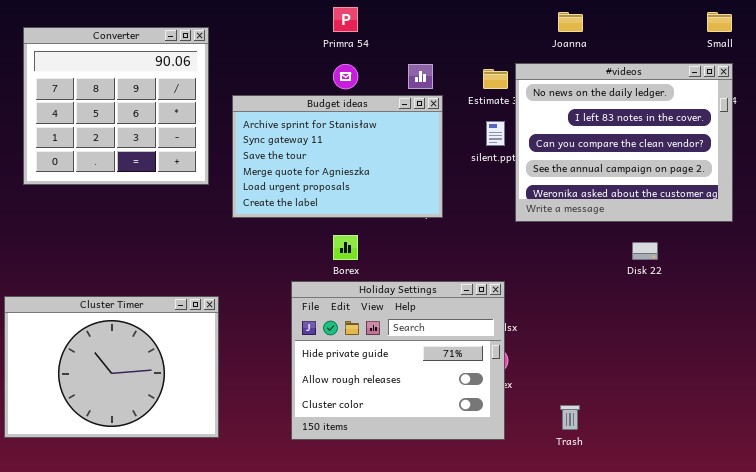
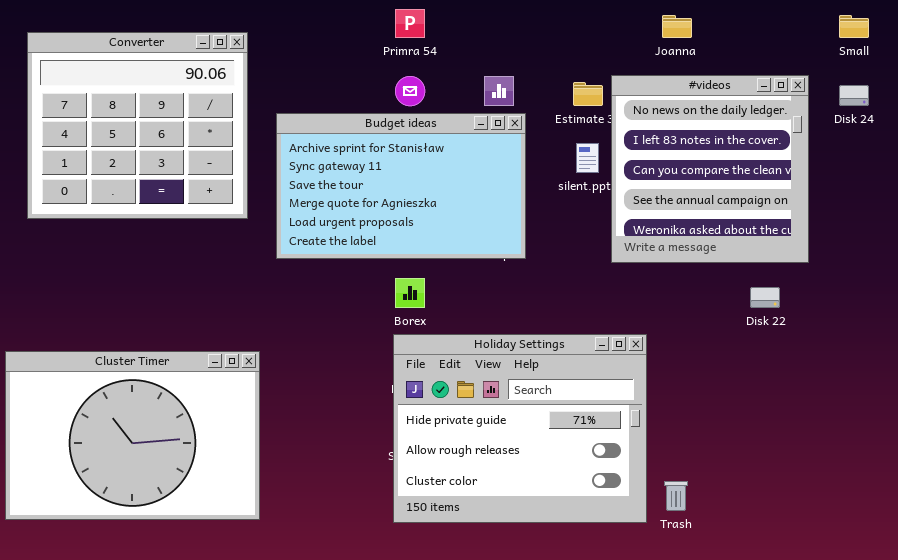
#videos: [515,63,733,222] -> [611,75,809,263], resized
Holiday Settings: [291,281,505,440] -> [393,334,647,523], moved

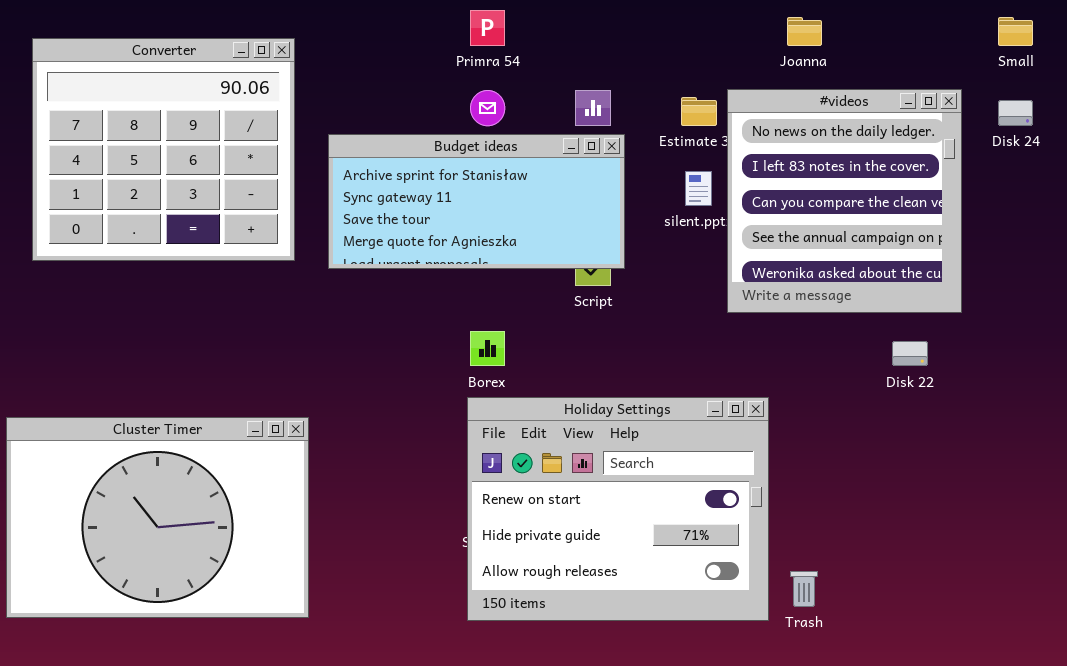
Budget ideas: [276,113,526,259] -> [328,134,625,269], resized
Holiday Settings: [393,334,647,523] -> [467,397,769,621], scrolled up 1 row

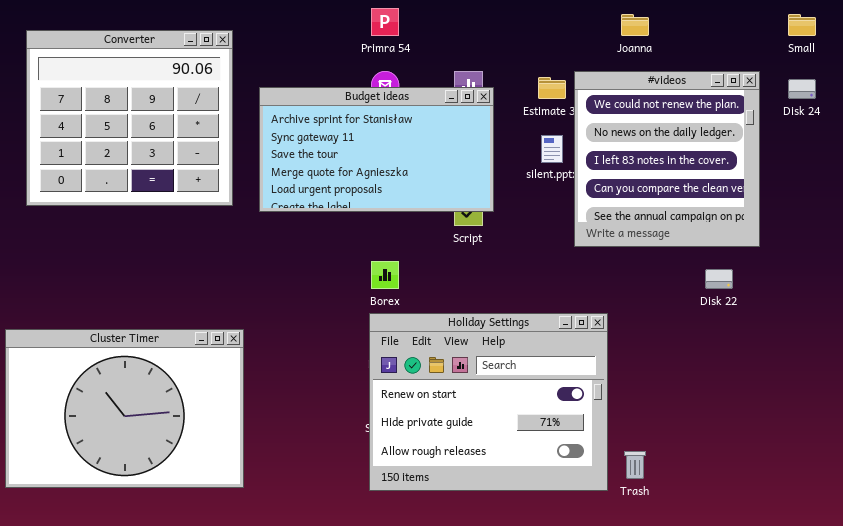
#videos: [727,89,962,313] -> [574,71,760,247], scrolled up 1 row
Budget ideas: [328,134,625,269] -> [259,87,494,212], resized

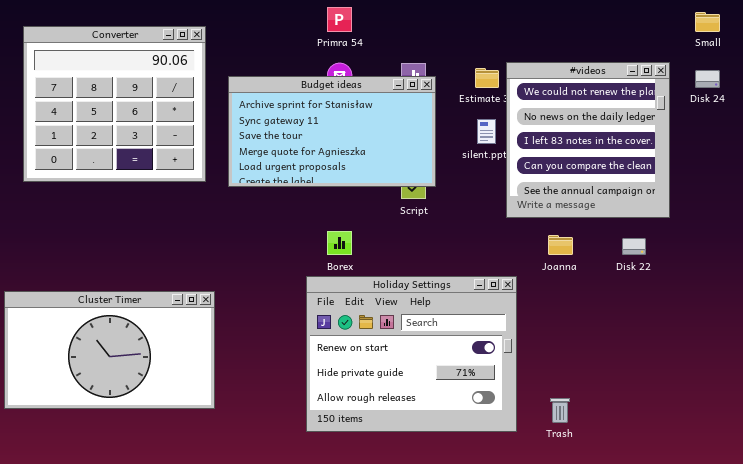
Joanna: [621,14,649,36] -> [548,235,573,255], moved
Holiday Settings: [369,313,608,491] -> [306,276,517,432], moved
Cluster Timer: [5,329,244,488] -> [4,291,215,409], resized

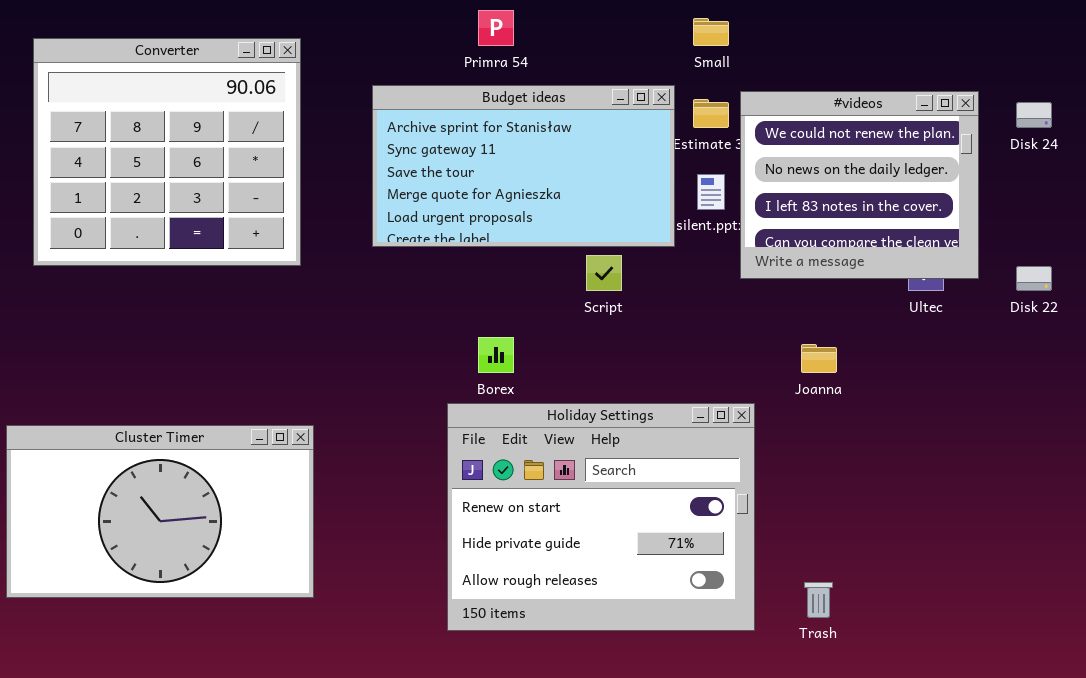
Small: [695,12,720,32] -> [693,18,729,46], moved
#videos: [506,62,670,218] -> [740,91,979,279], resized
Budget ideas: [228,76,436,187] -> [372,85,675,247], moved
Disk 22: [622,238,646,255] -> [1016,266,1052,291], moved

